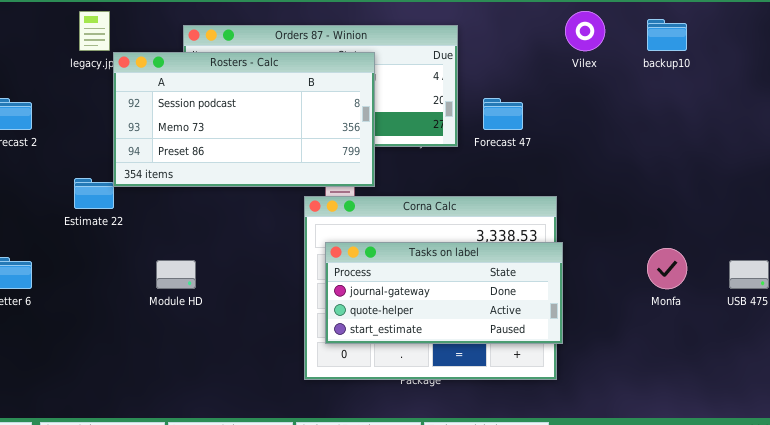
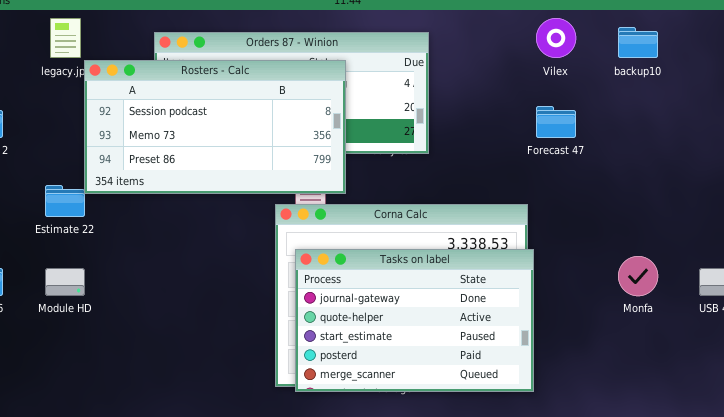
Forecast 47: [483,98,523,130] -> [536,106,576,138], moved
Tasks on label: [325,242,563,344] -> [295,249,534,392], resized
Module HD: [156,260,196,289] -> [45,268,85,296], moved

